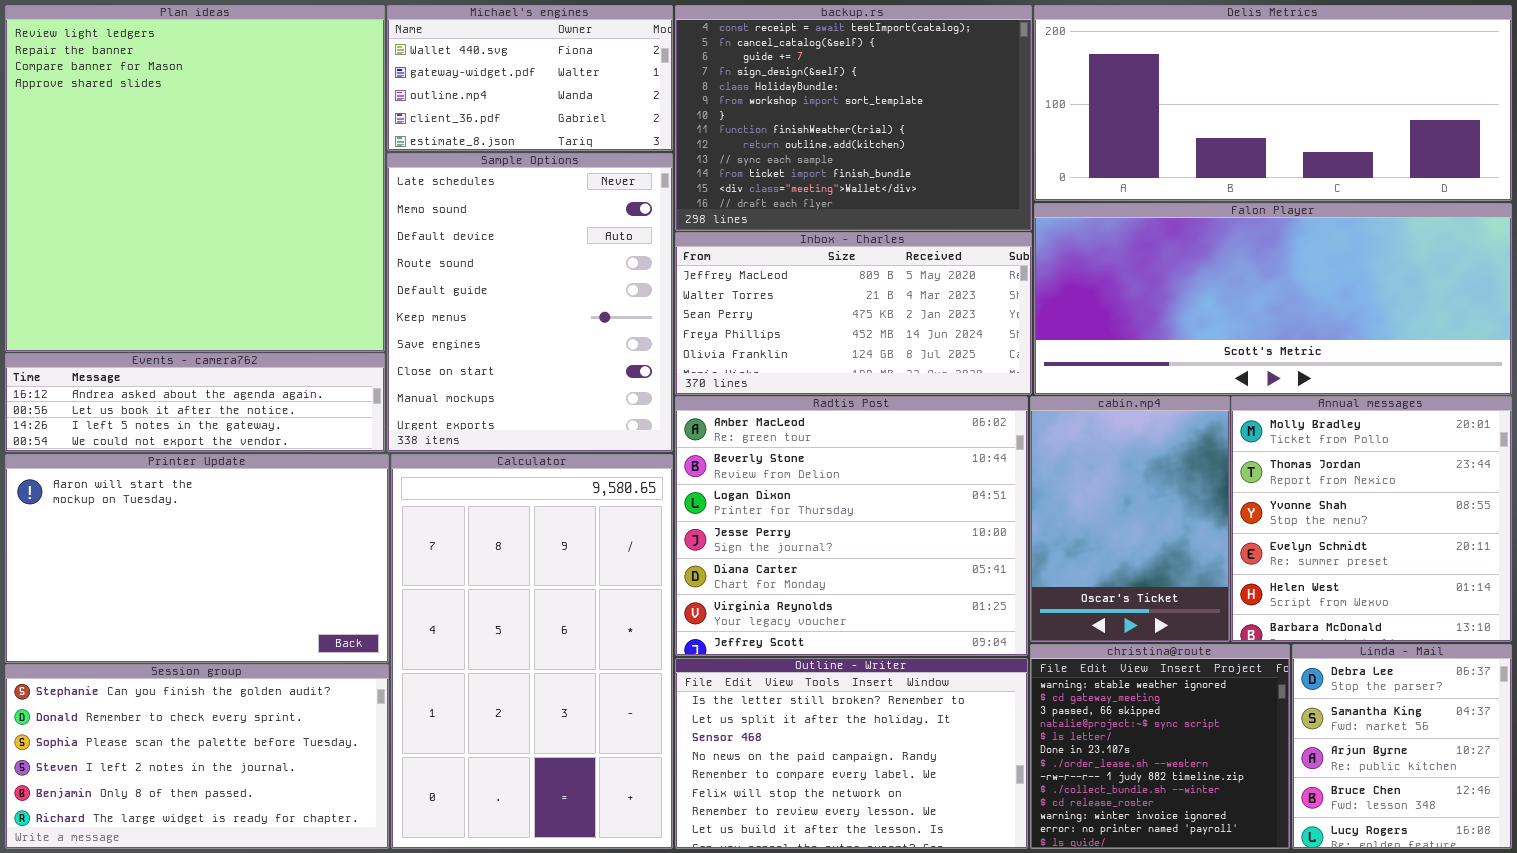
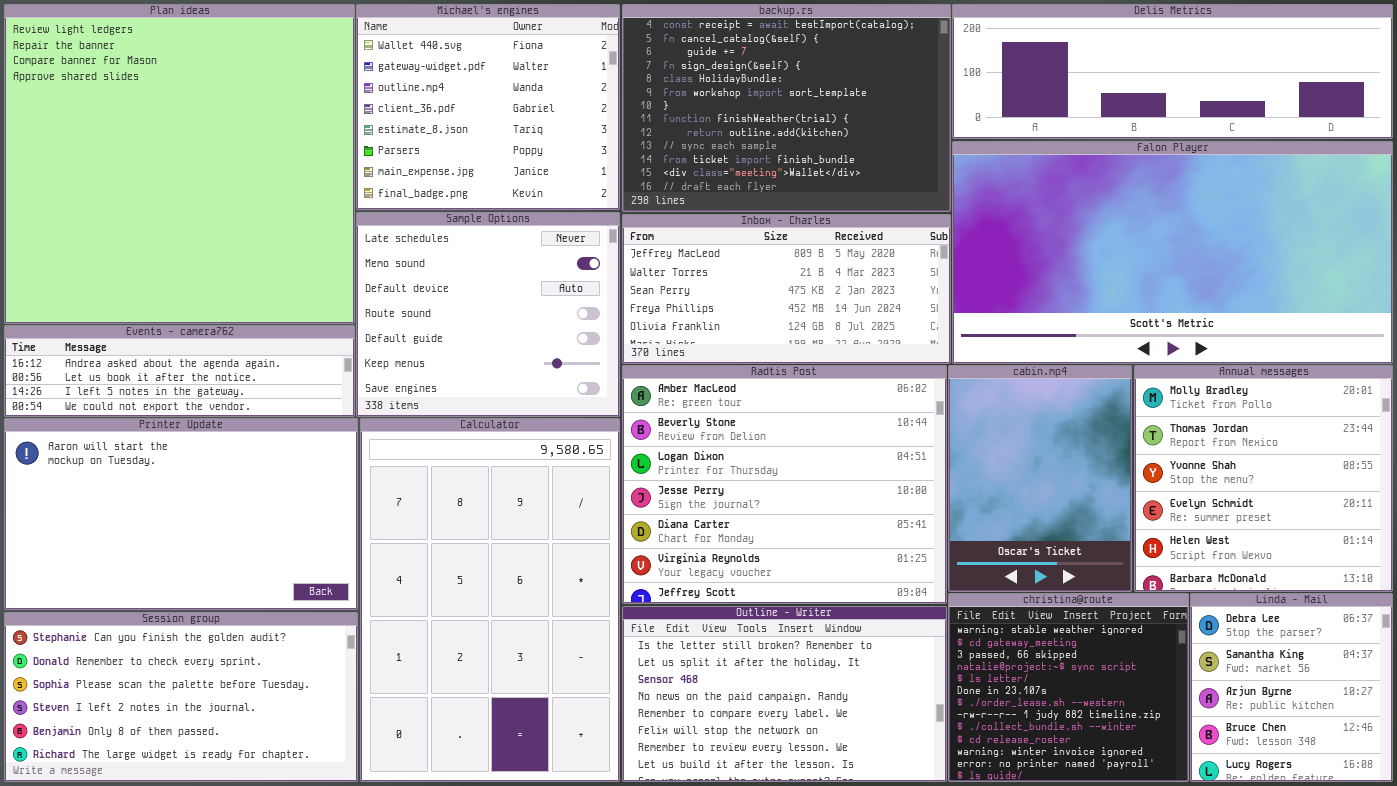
Michael's engines: [387,5,673,151] -> [356,4,620,210], resized
Delis Metrics: [1034,5,1512,201] -> [952,4,1393,139], resized
Sample Options: [387,153,673,452] -> [356,212,620,417], resized
Falon Player: [1034,203,1512,395] -> [952,141,1393,364], resized

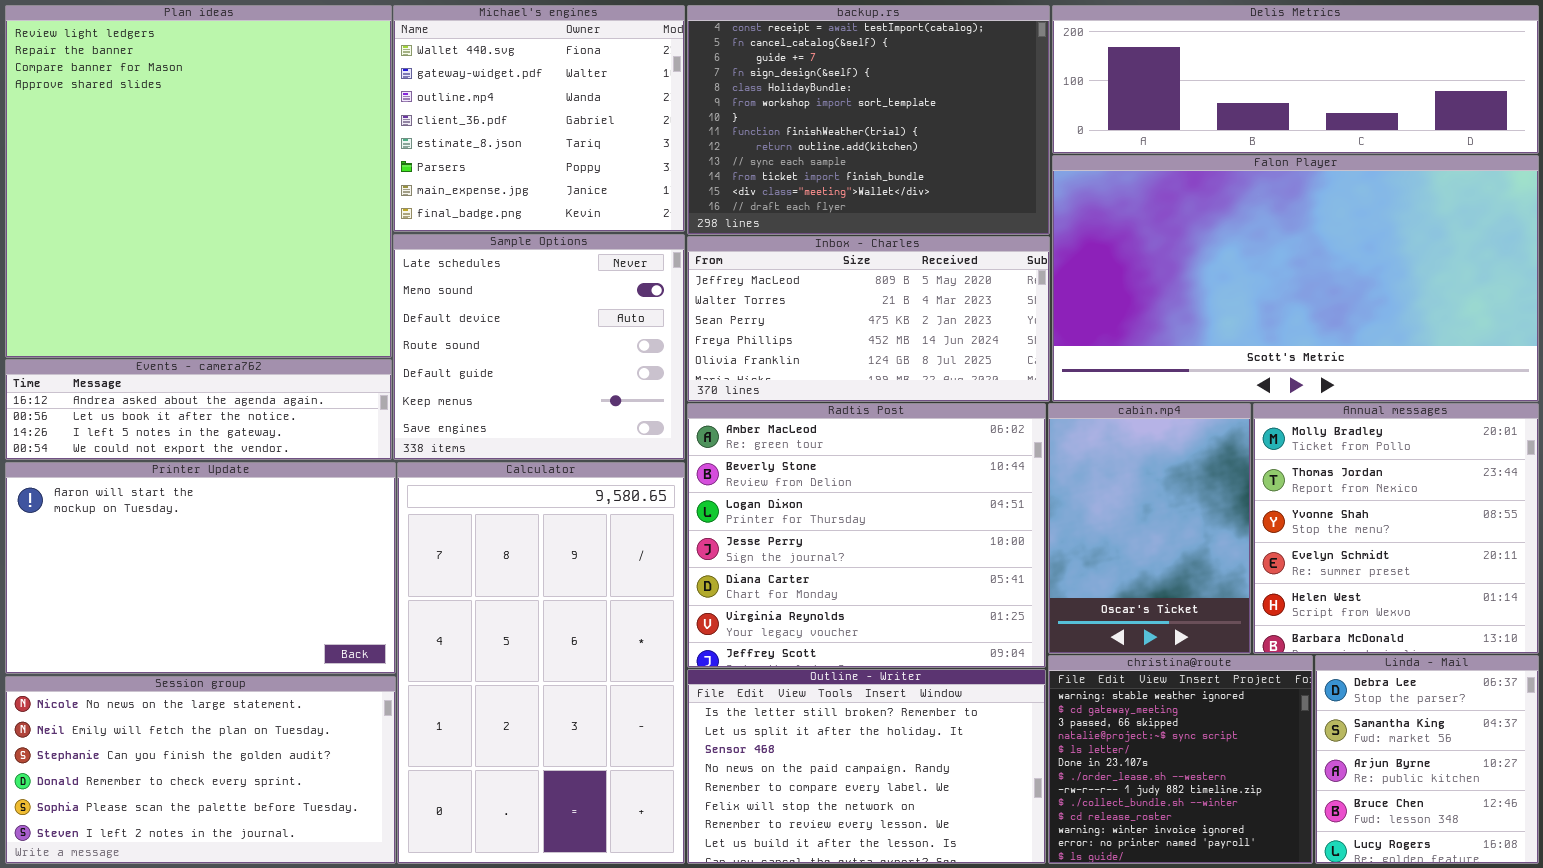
Session group: [4,612,358,782] -> [5,676,396,864], scrolled up 2 rows

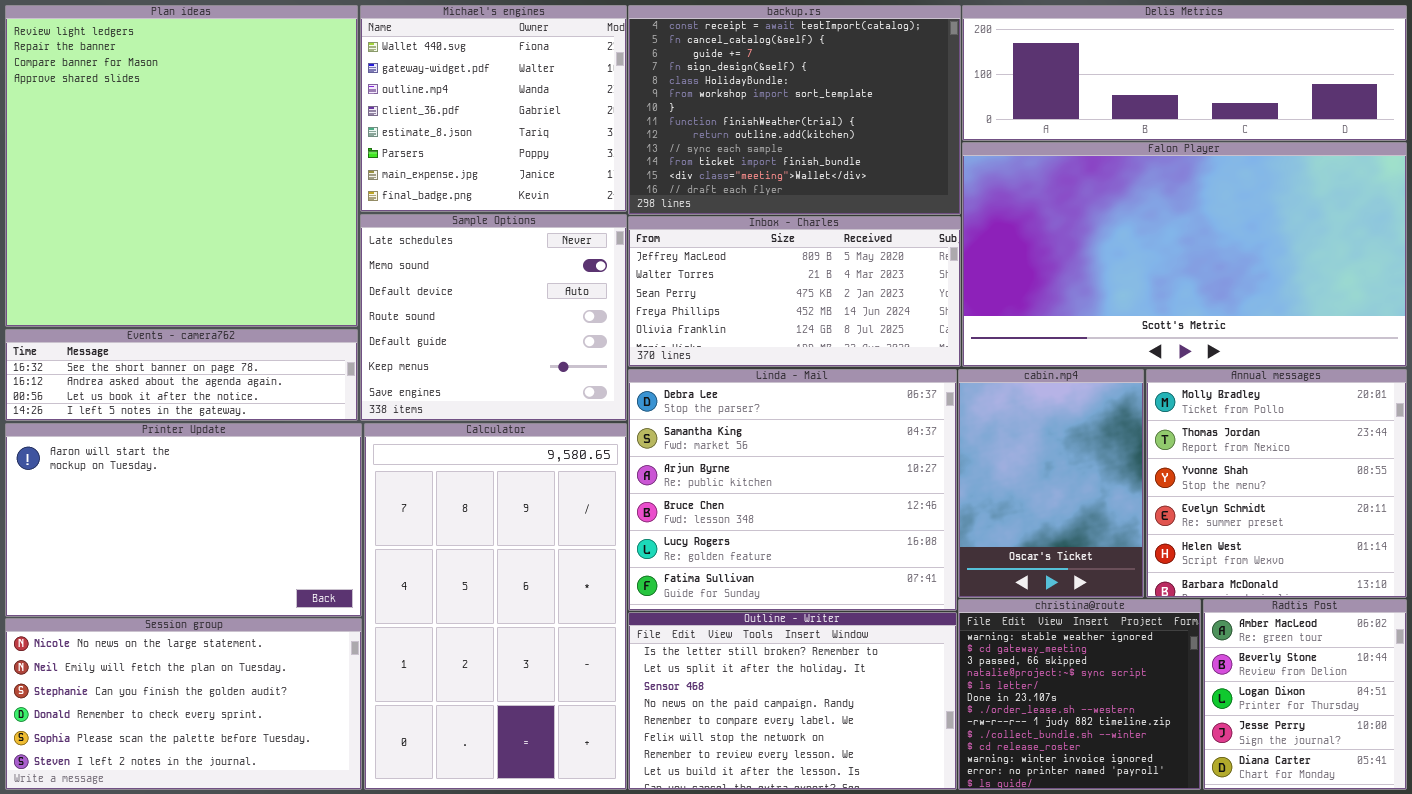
Events - camera762: [5,359,392,460] -> [5,329,358,421], scrolled up 1 row
Radtis Post: [687,403,1046,668] -> [1203,599,1407,790], moved, resized
Linda - Mail: [1315,655,1539,864] -> [628,369,957,611], moved, resized

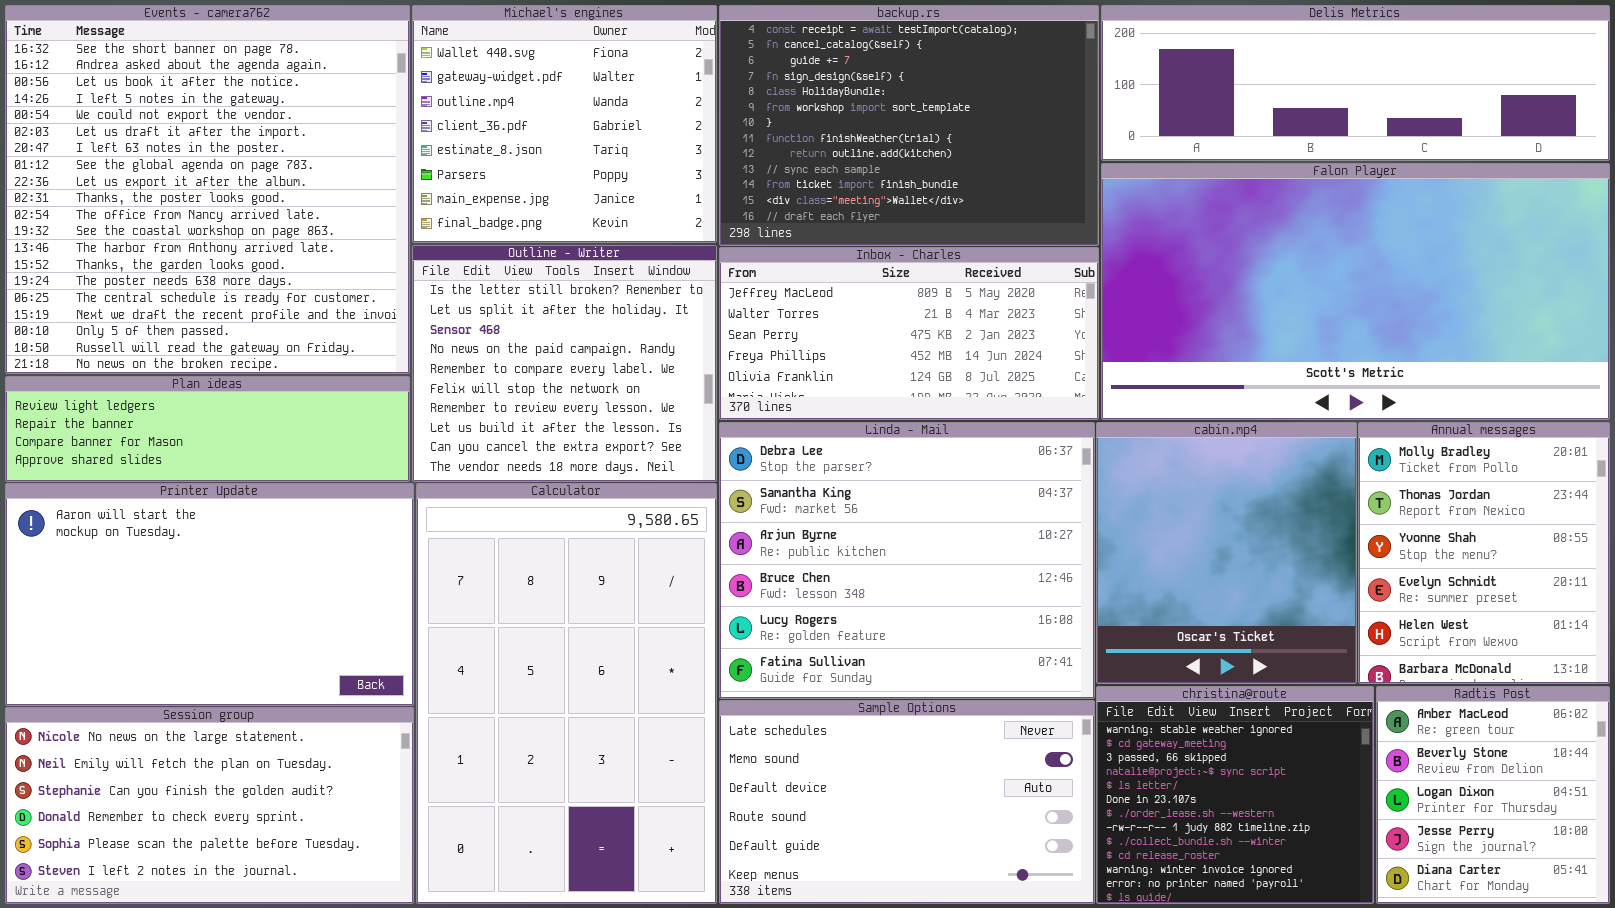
Plan ideas: [5,5,358,327] -> [5,376,410,482], moved, resized
Sample Options: [360,214,627,421] -> [719,700,1095,904], moved, resized
Events - camera762: [5,329,358,421] -> [5,5,410,374], moved, resized
cabin.mp4: [958,369,1144,598] -> [1096,422,1357,684], resized
Annual messages: [1146,369,1407,598] -> [1358,422,1610,684], resized
Outline - Writer: [628,612,957,790] -> [412,245,717,482], moved, resized

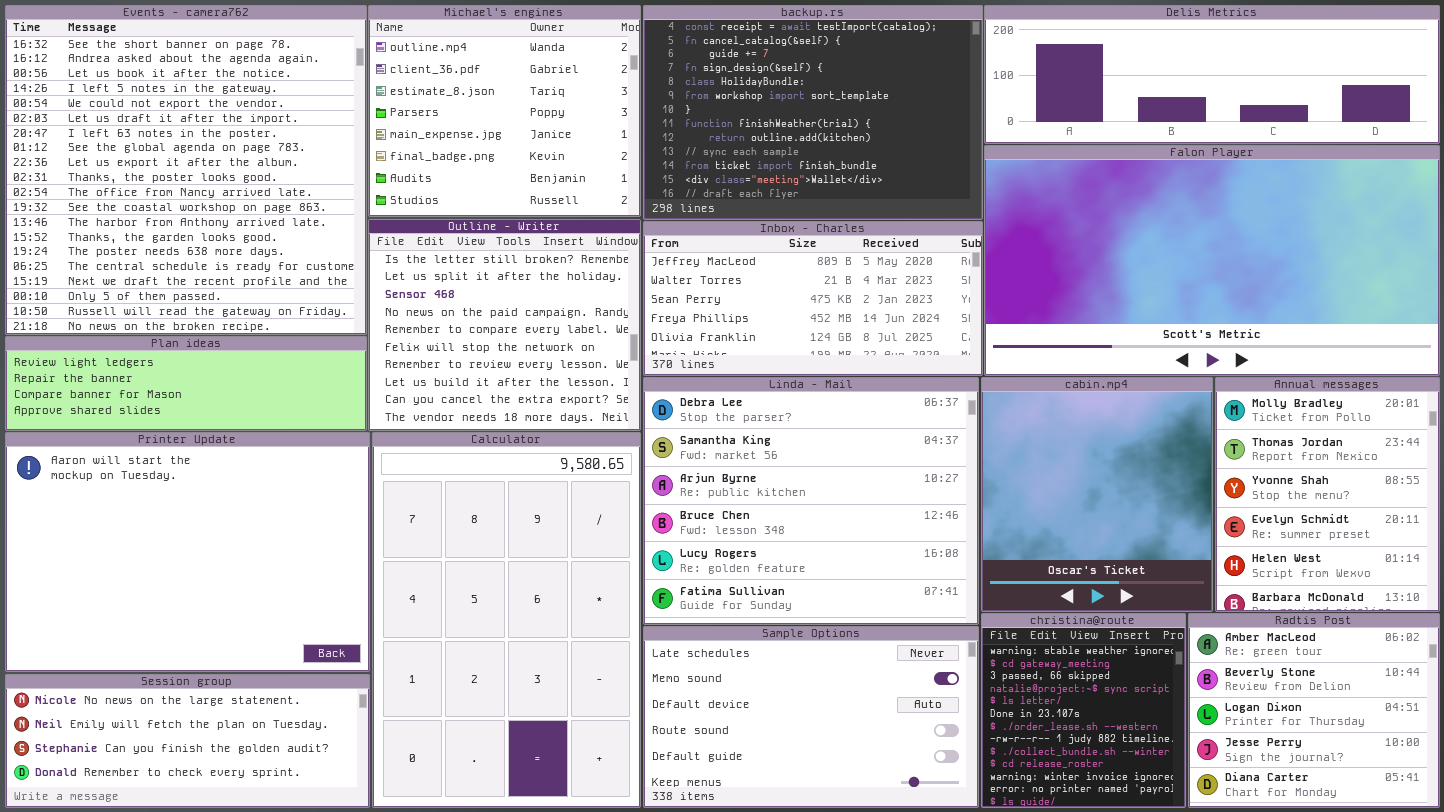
Michael's engines: [412,5,717,243] -> [368,5,641,217], scrolled down 2 rows
Printer Update: [5,483,414,706] -> [5,432,370,672], resized
christina@route: [1096,686,1374,904] -> [981,613,1186,808], resized
Radtis Post: [1376,686,1610,904] -> [1188,613,1440,808], resized
Session group: [5,707,414,904] -> [5,674,370,808], resized

